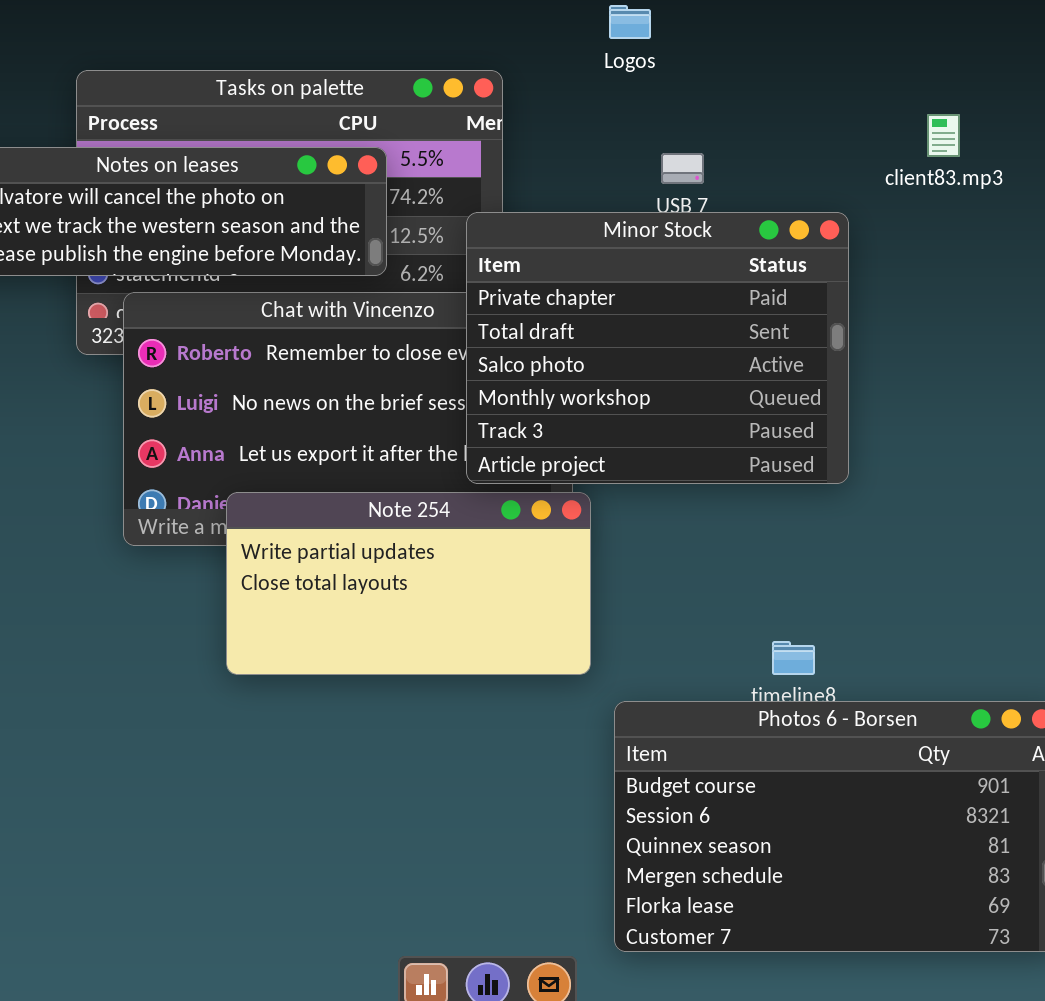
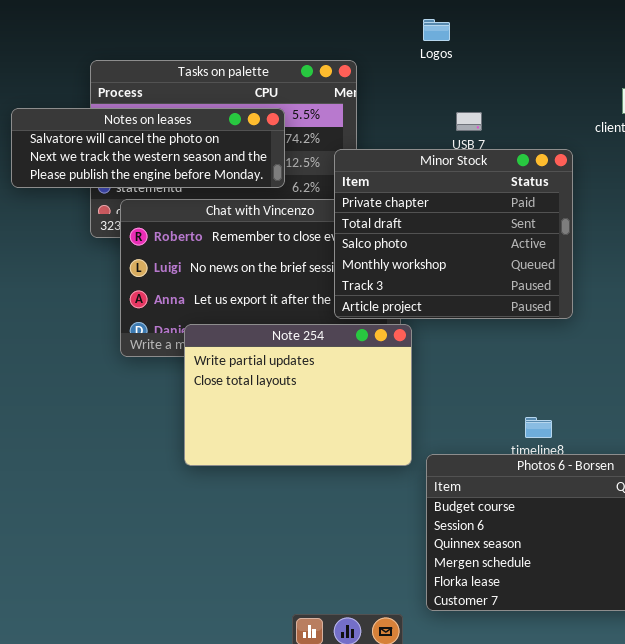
Note 254: [226,492,591,675] -> [184,324,412,466], resized

